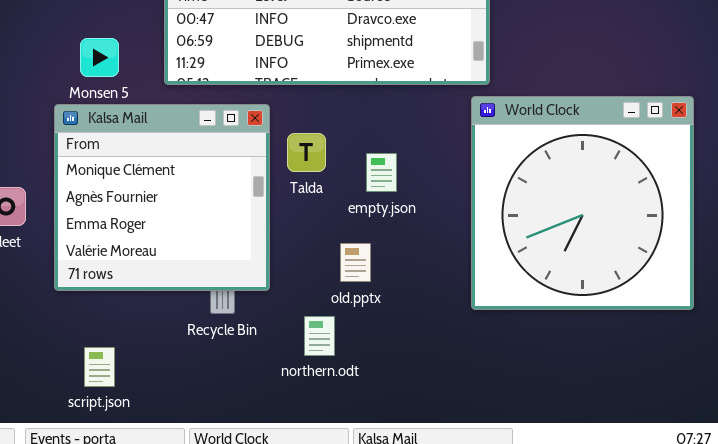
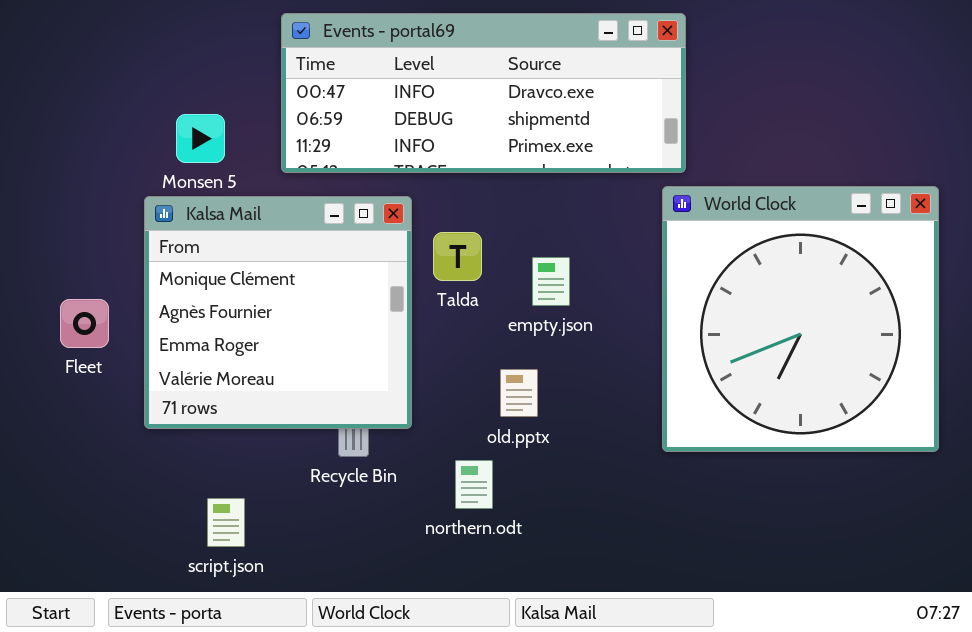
script.json: [84,347,115,387] -> [207,498,245,547], moved

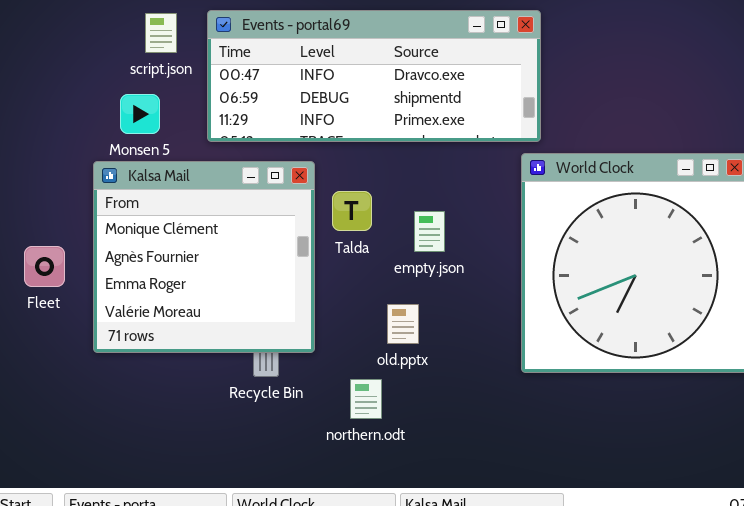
script.json: [207,498,245,547] -> [145,13,177,53], moved

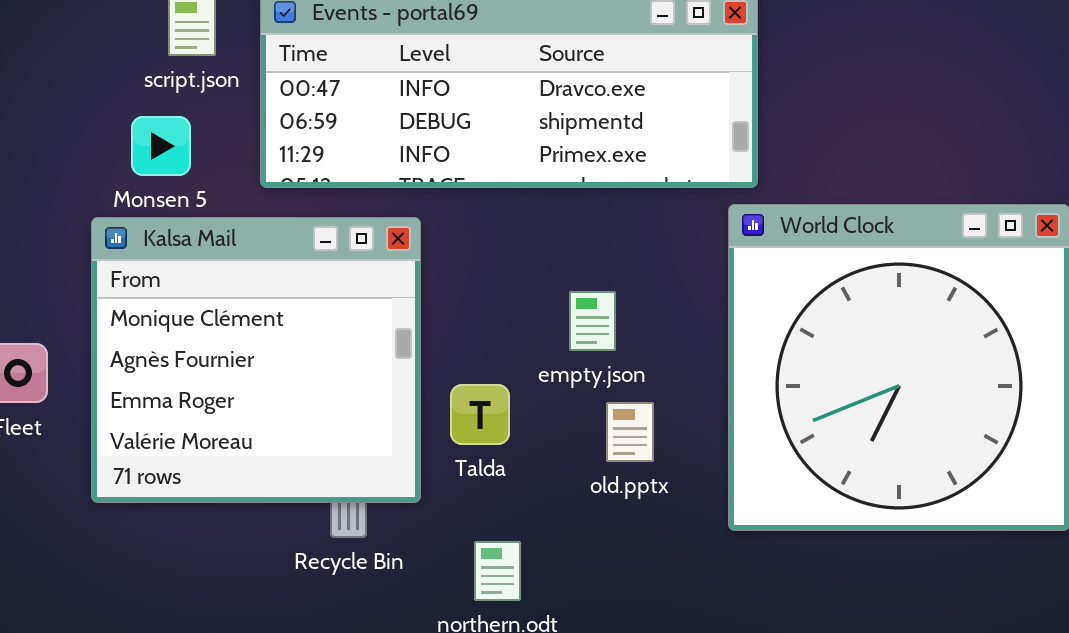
Talda: [332,191,372,231] -> [450,384,510,445], moved
old.pptx: [387,304,419,344] -> [606,402,654,462], moved

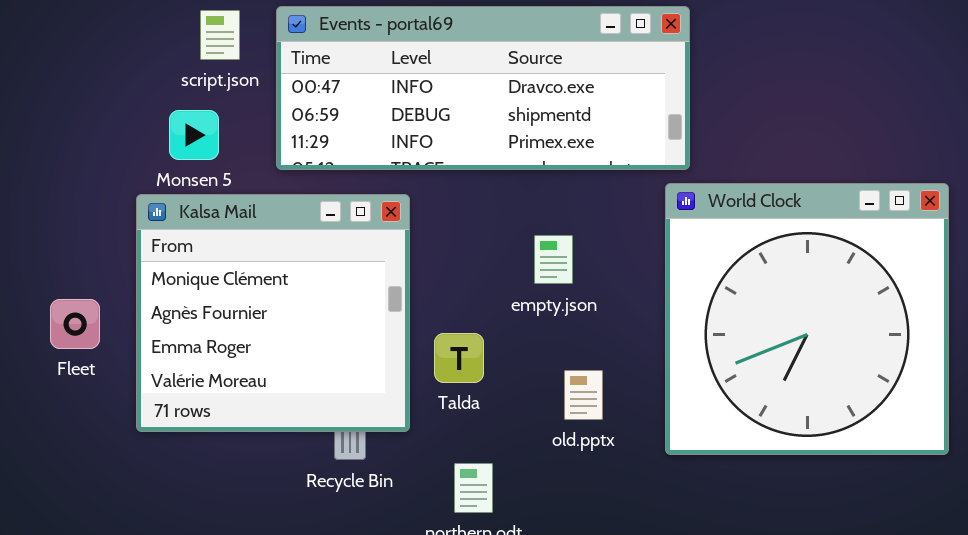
empty.json: [569,291,616,351] -> [534,235,573,284], moved
old.pptx: [606,402,654,462] -> [564,370,603,420], moved

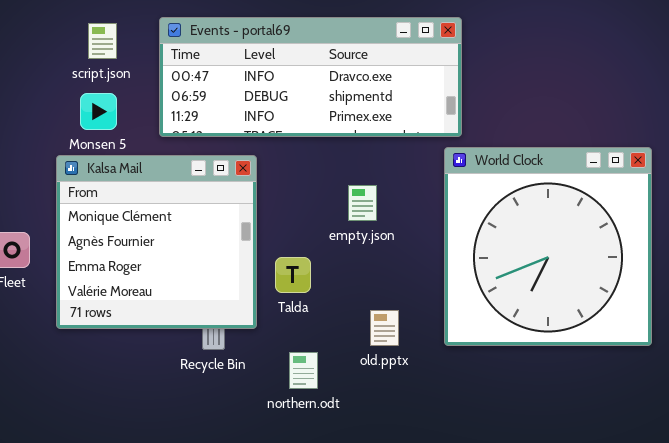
script.json: [200,10,240,60] -> [88,23,117,59], moved
old.pptx: [564,370,603,420] -> [370,310,399,346], moved

